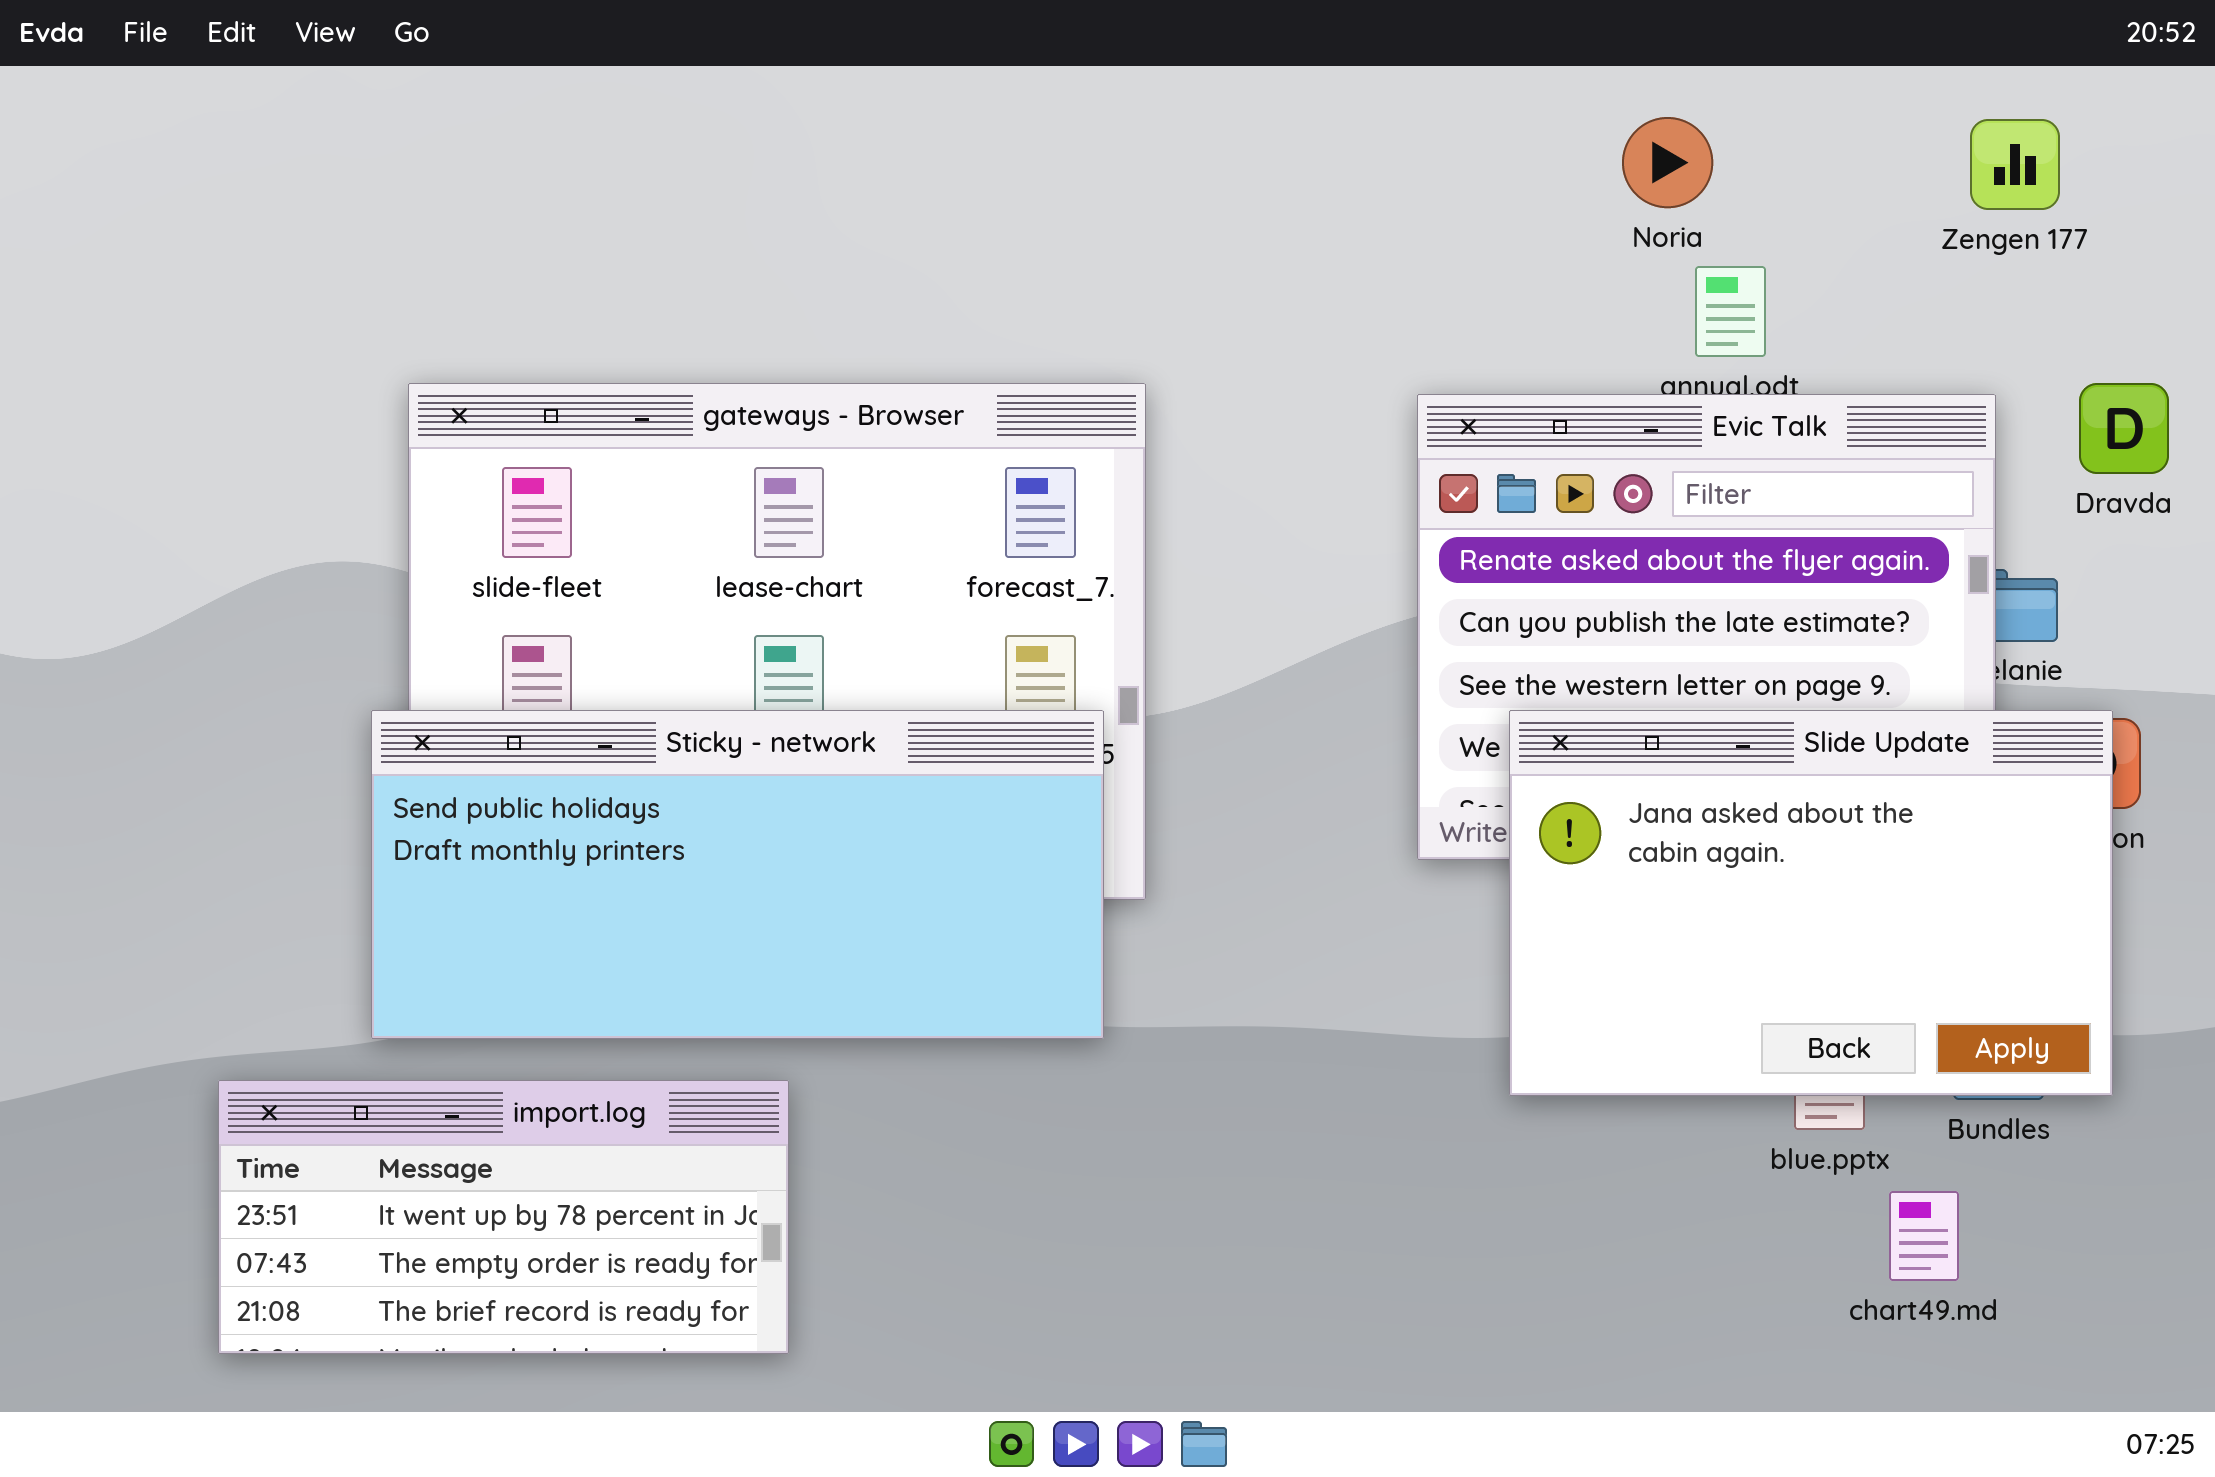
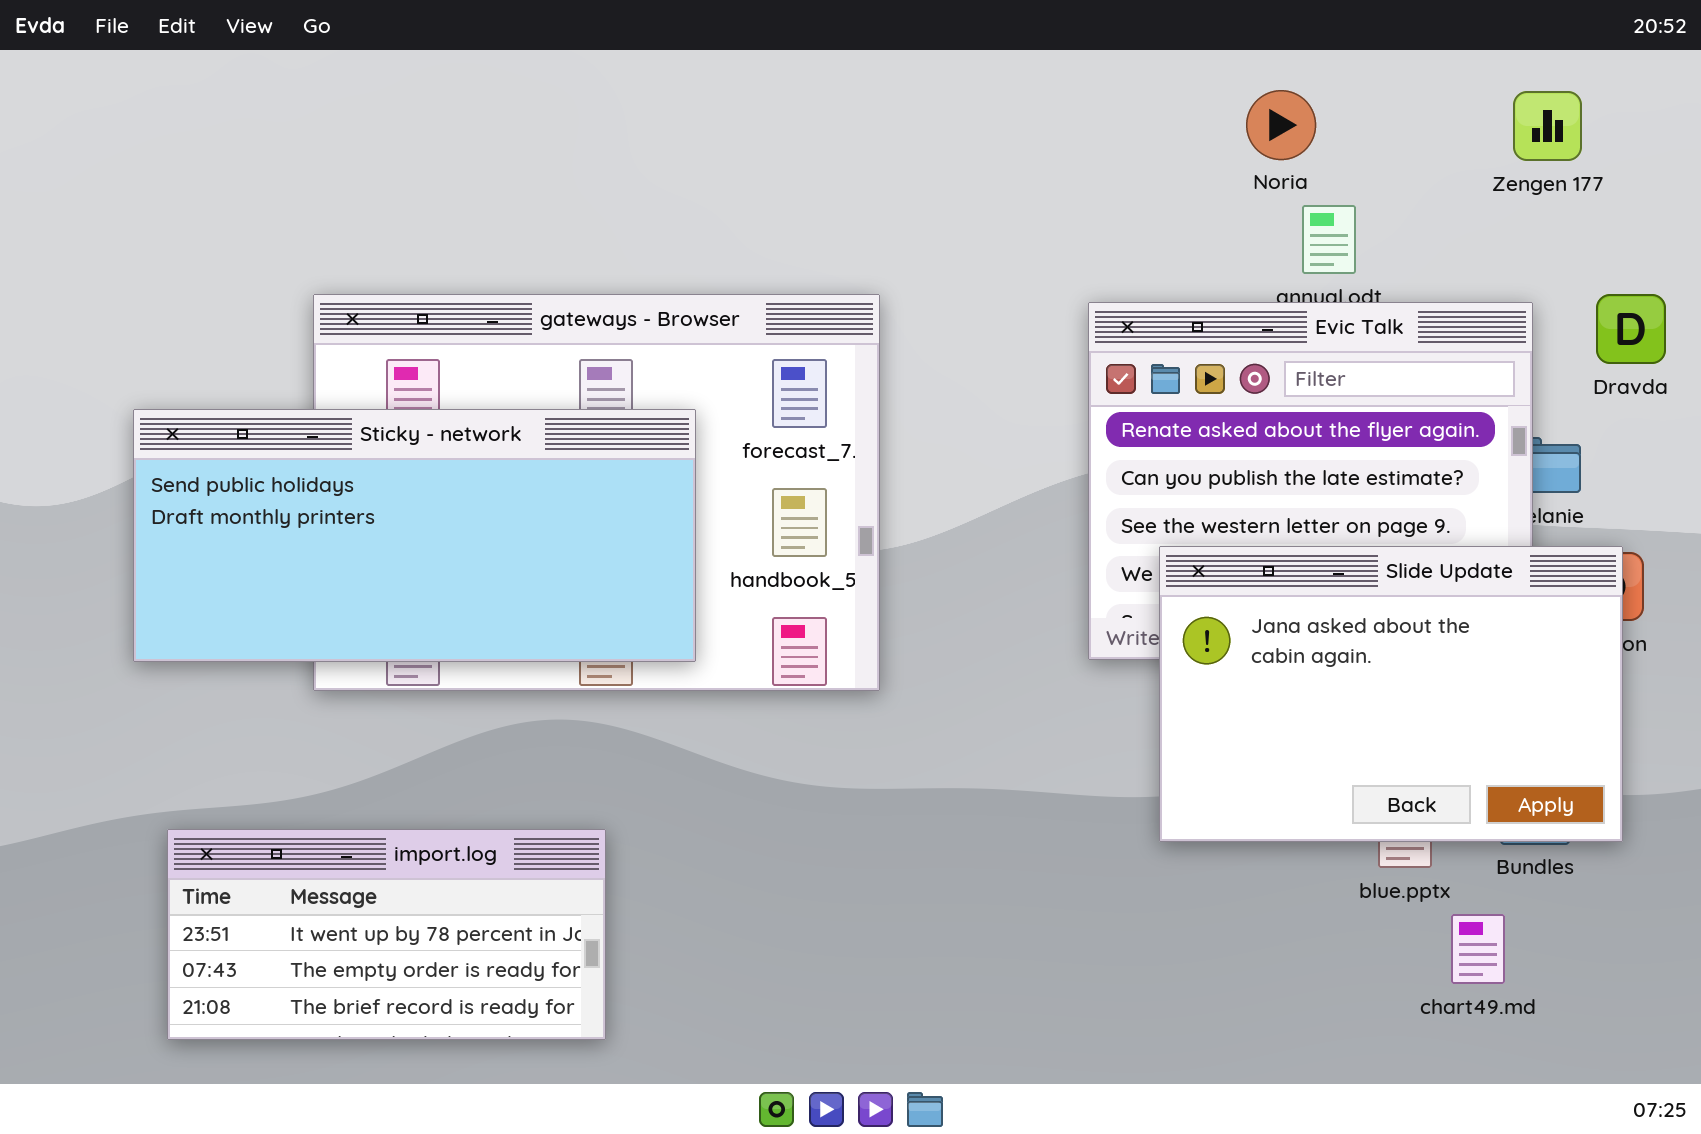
Sticky - network: [371,710,1104,1039] -> [133,409,696,662], moved

